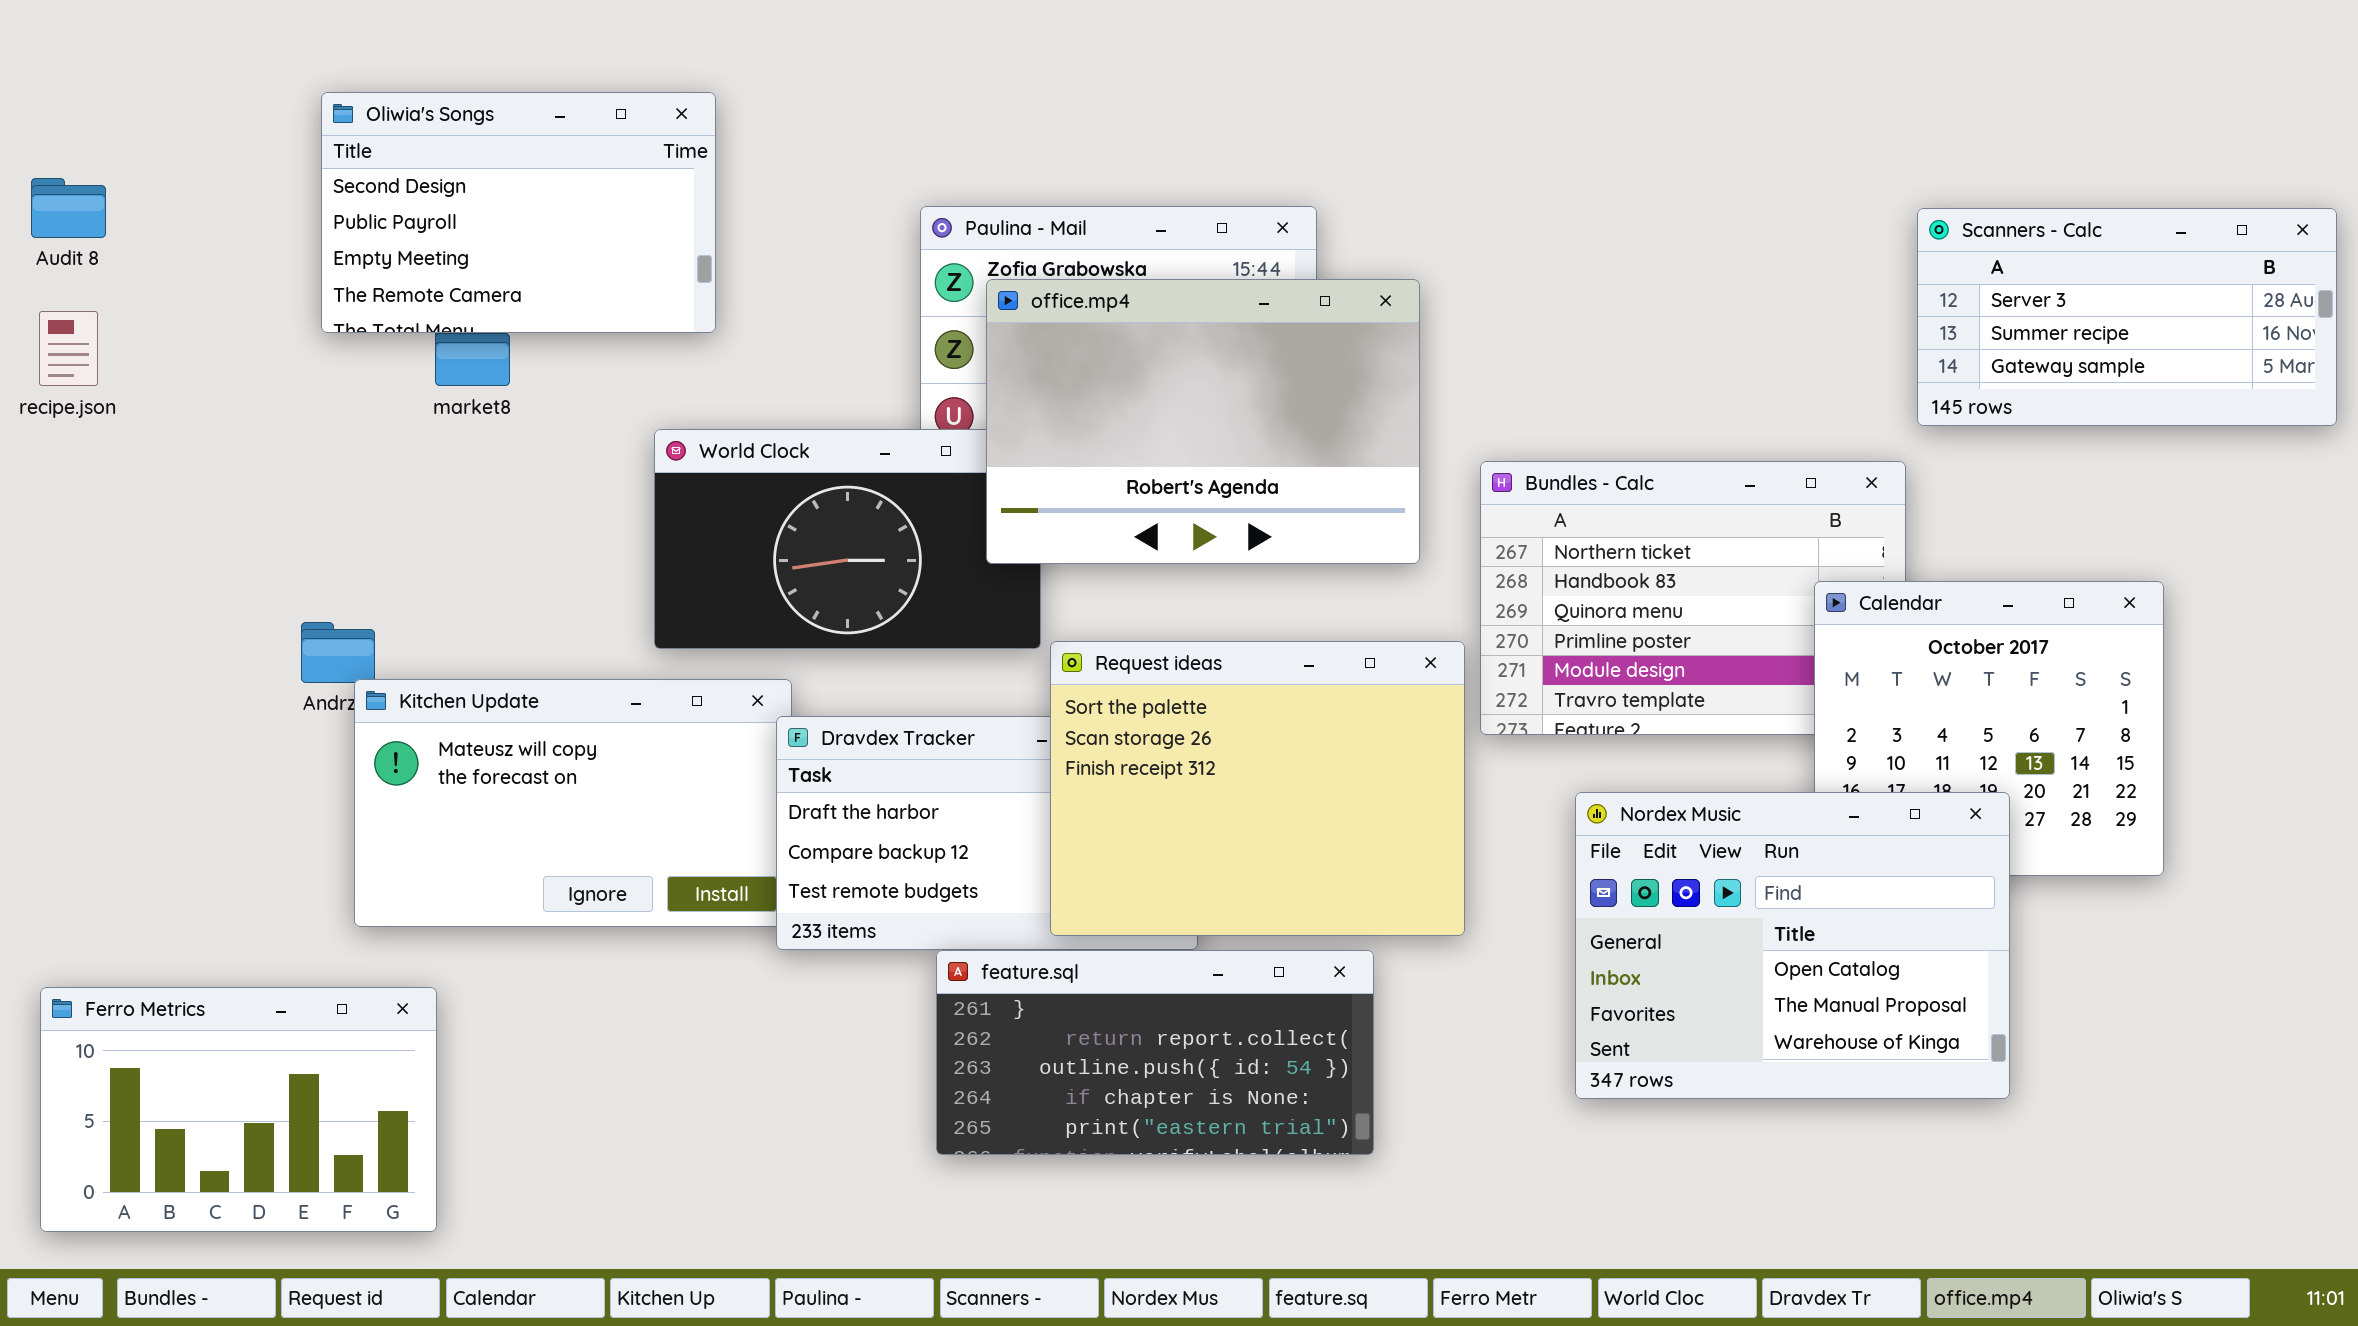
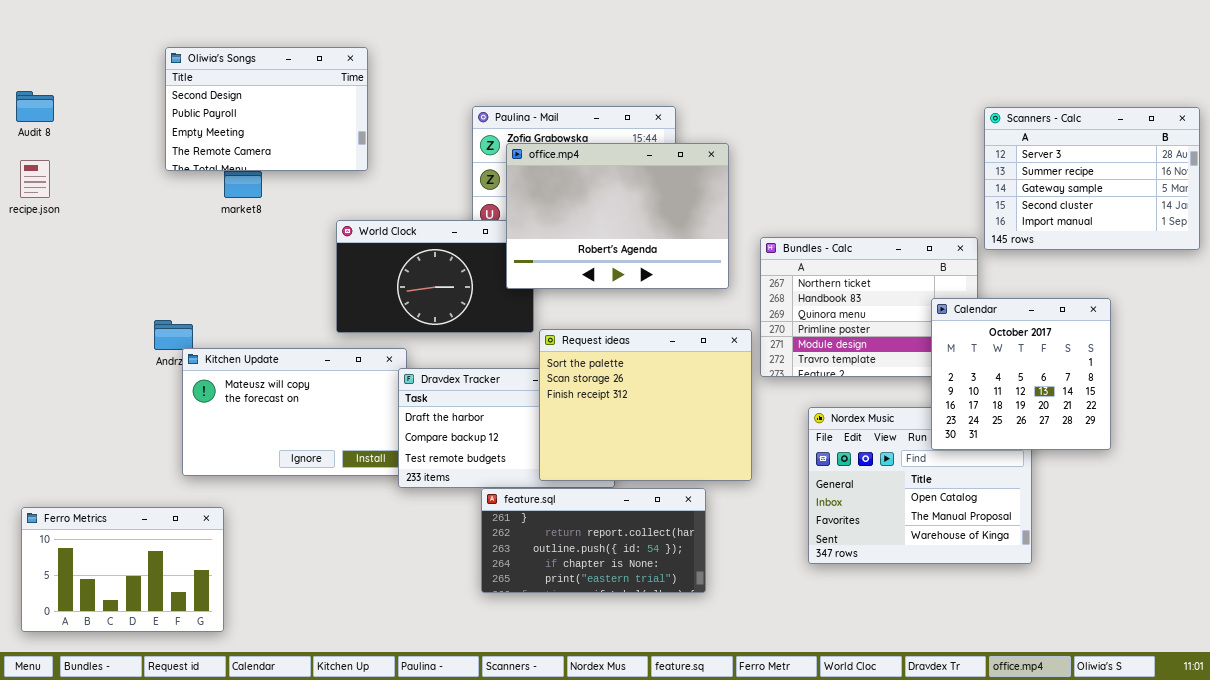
Scanners - Calc: [1917,208,2337,426] -> [984,107,1200,250], resized
Calendar: [1814,581,2164,876] -> [931,298,1111,450], raised

